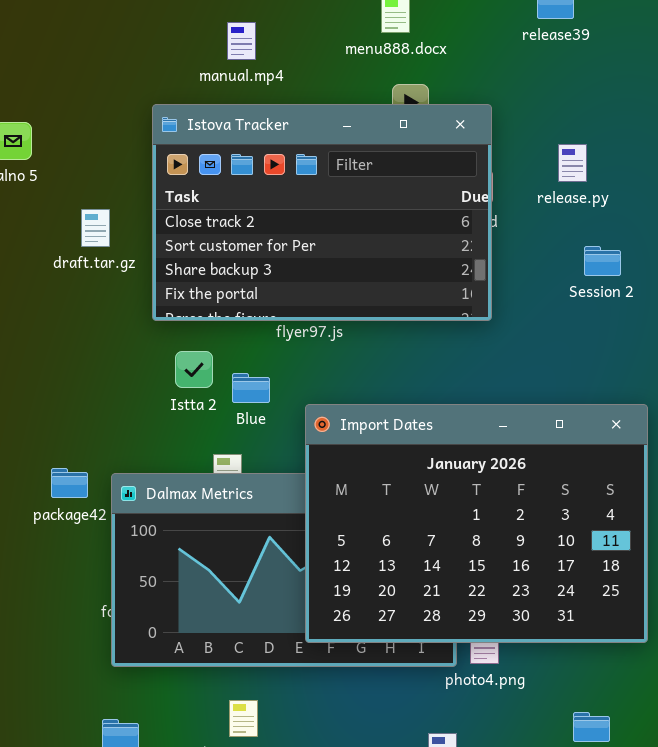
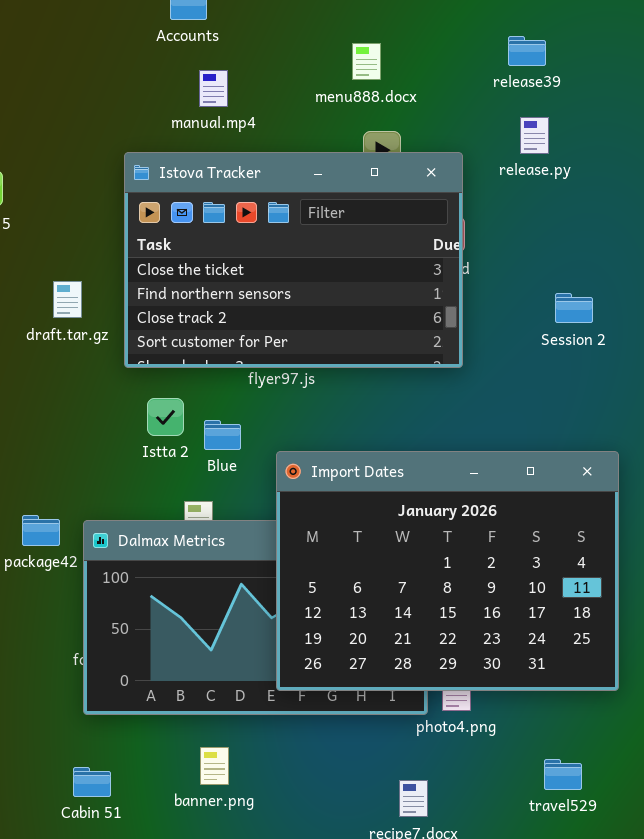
Istova Tracker: [152,104,492,321] -> [124,152,463,368], scrolled up 2 rows
release.py: [558,144,587,182] -> [520,117,549,154], moved
draft.tar.gz: [81,209,110,247] -> [53,281,82,318], moved

